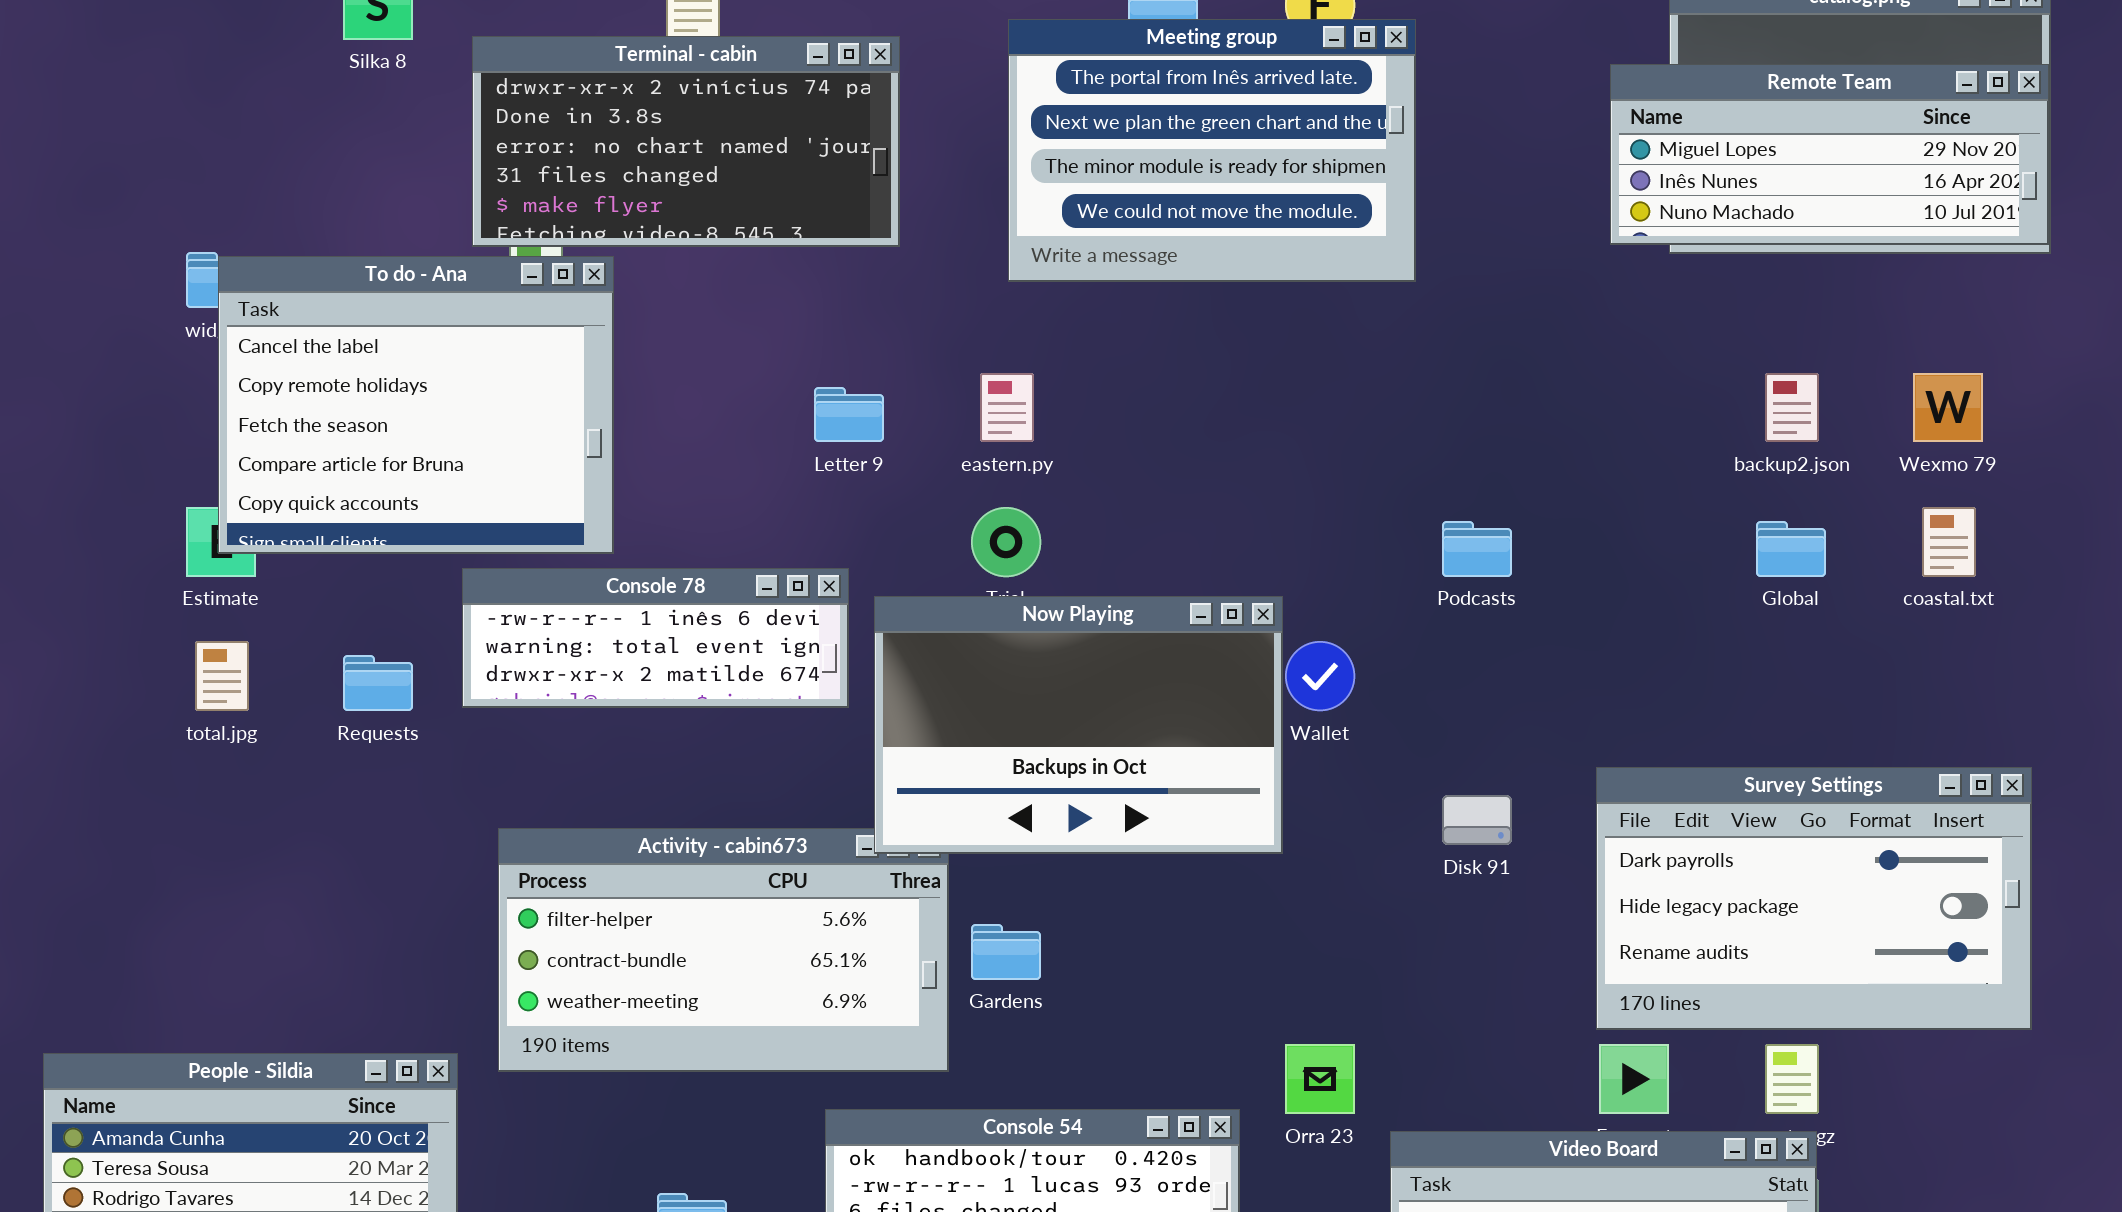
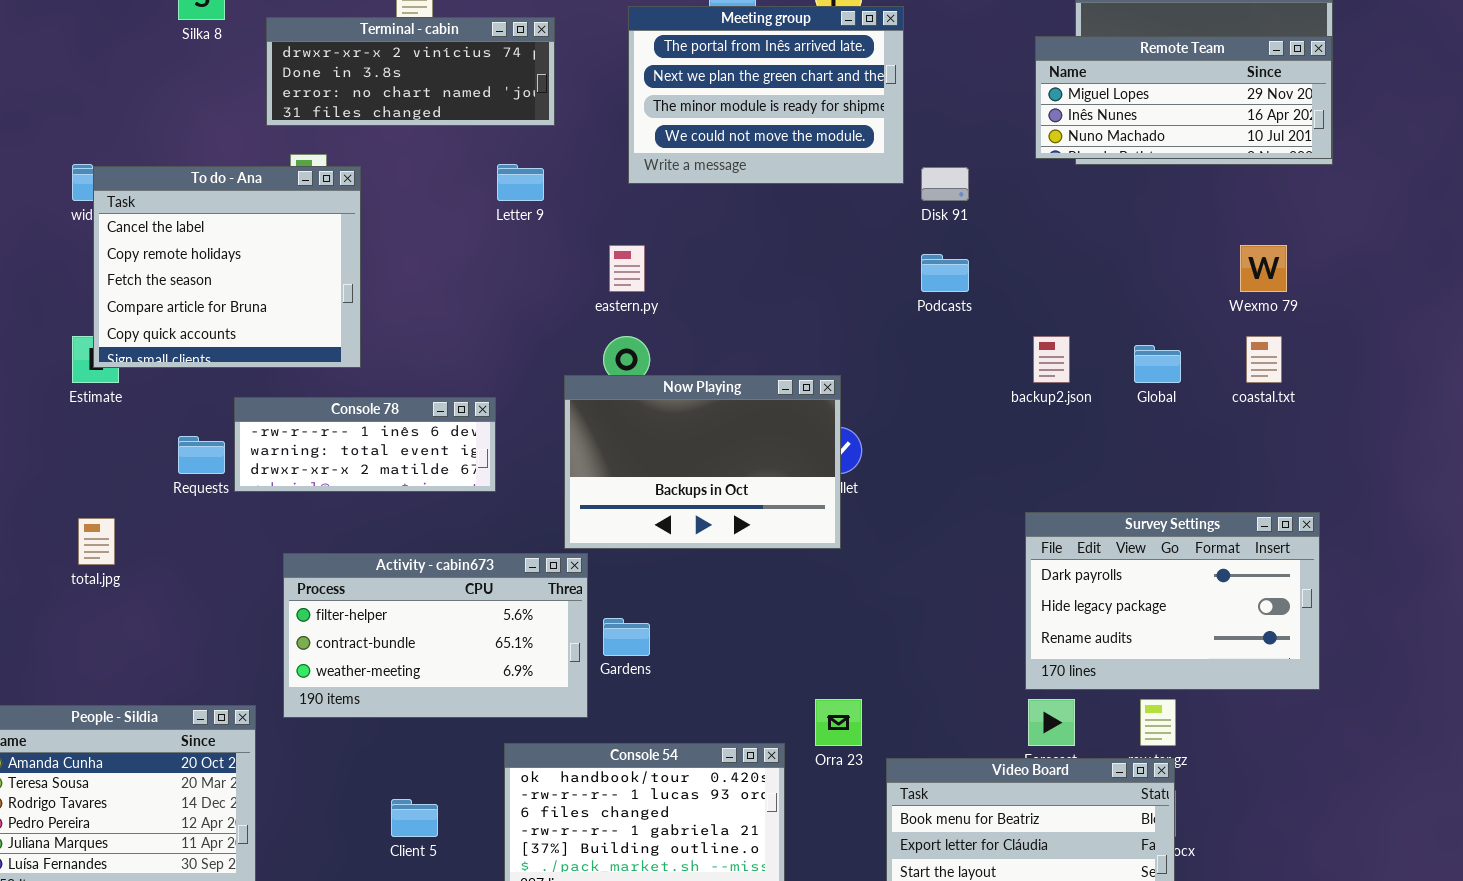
Terminal - cabin: [472,36,900,247] -> [266,17,555,126], resized
backup2.json: [1765,373,1819,442] -> [1033,336,1070,383], moved
Letter 9: [814,387,884,442] -> [497,164,544,201], moved
Podcasts: [1442,521,1512,577] -> [921,254,969,292], moved
Console 78: [462,568,849,708] -> [234,397,496,492], moved
Now Playing: [874,596,1283,854] -> [564,375,841,549], moved
total.jpg: [195,641,249,711] -> [78,518,115,565], moved
Disk 91: [1442,795,1512,845] -> [921,167,969,201], moved

